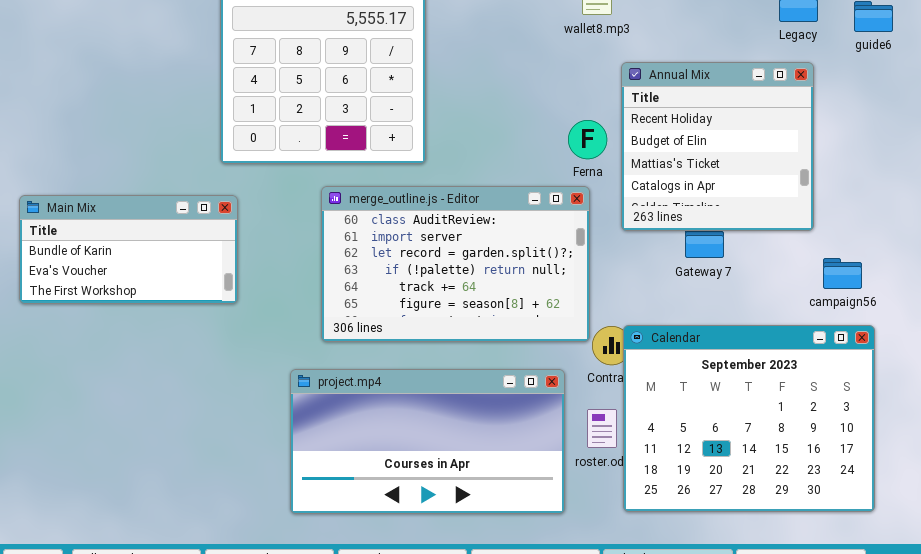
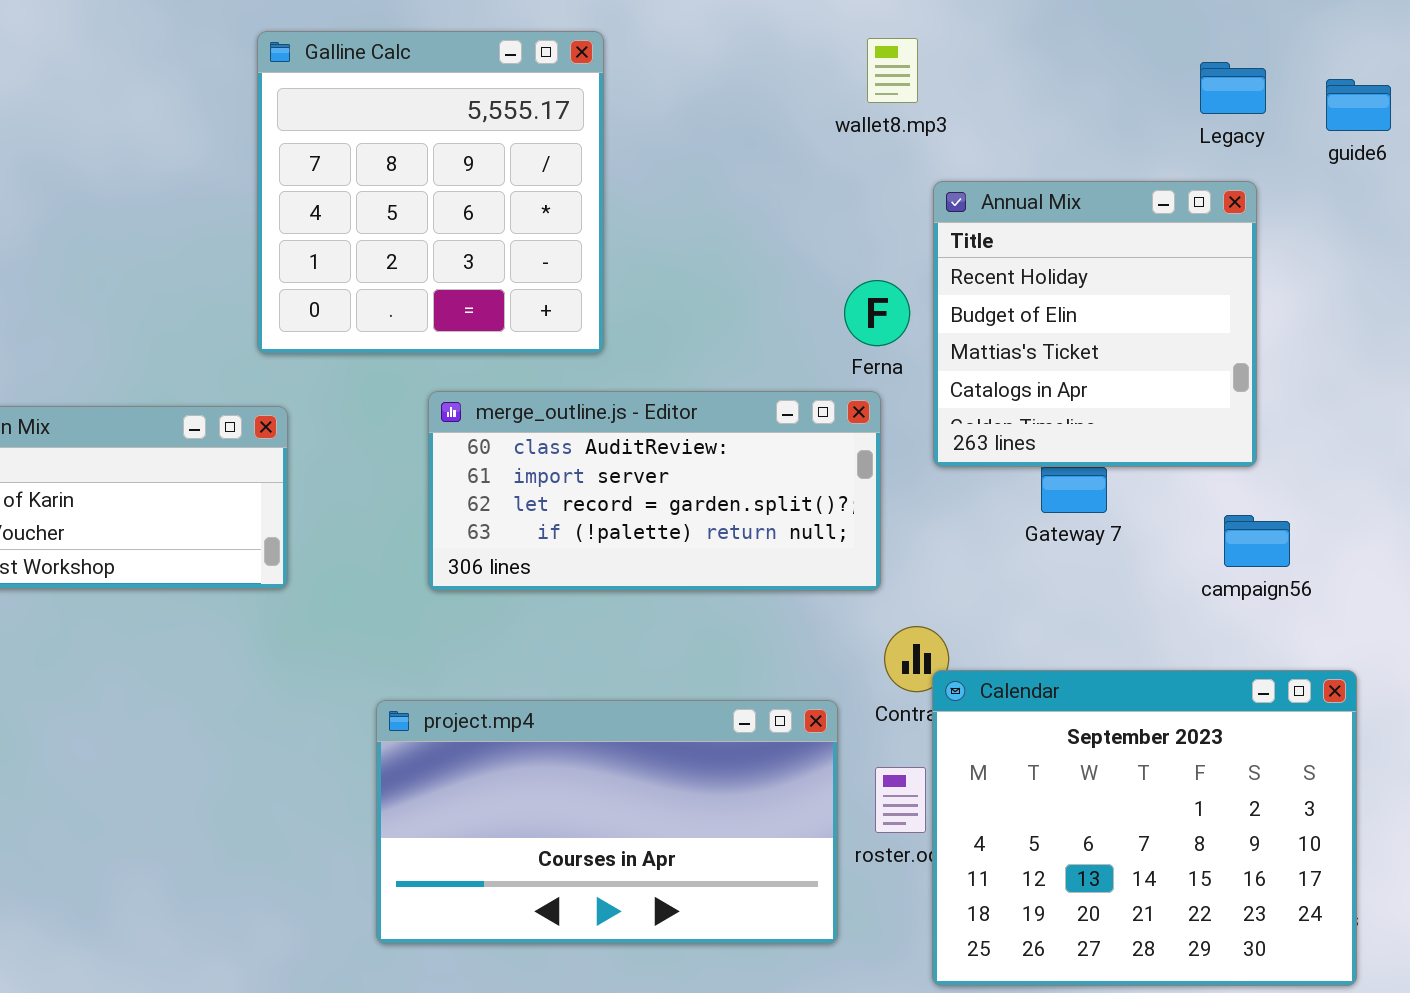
merge_outline.js - Editor: [321,186,590,342] -> [428,391,881,591], resized
campaign56: [823,258,862,289] -> [1224,515,1290,567], moved
Calendar: [623,325,875,512] -> [932,670,1357,986], moved

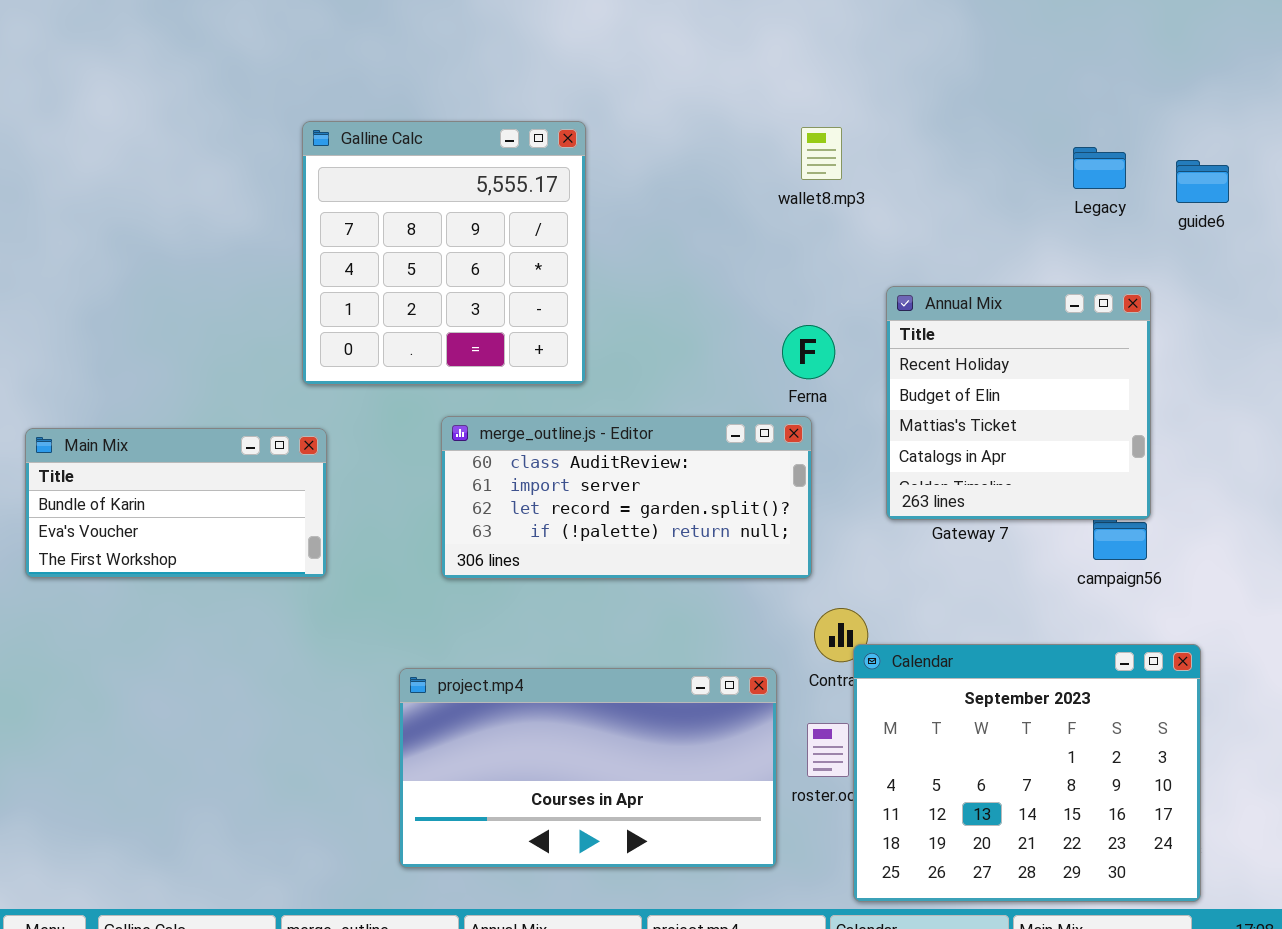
Annual Mix: [933,181,1257,467] -> [886,286,1151,520], moved

